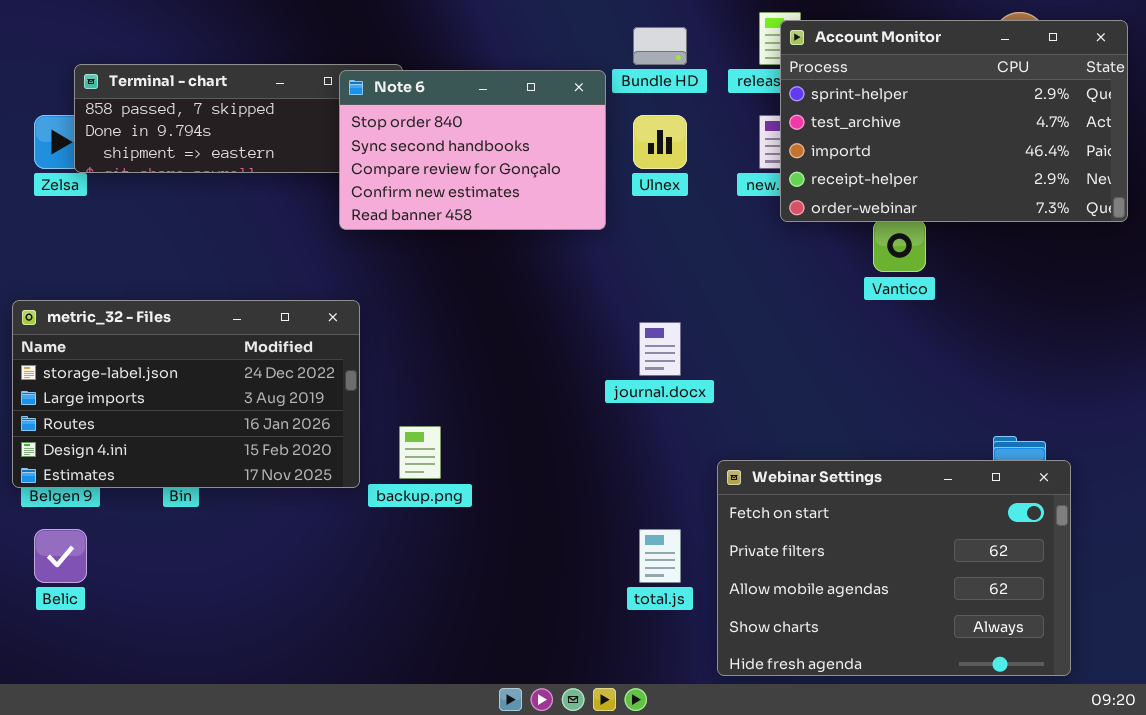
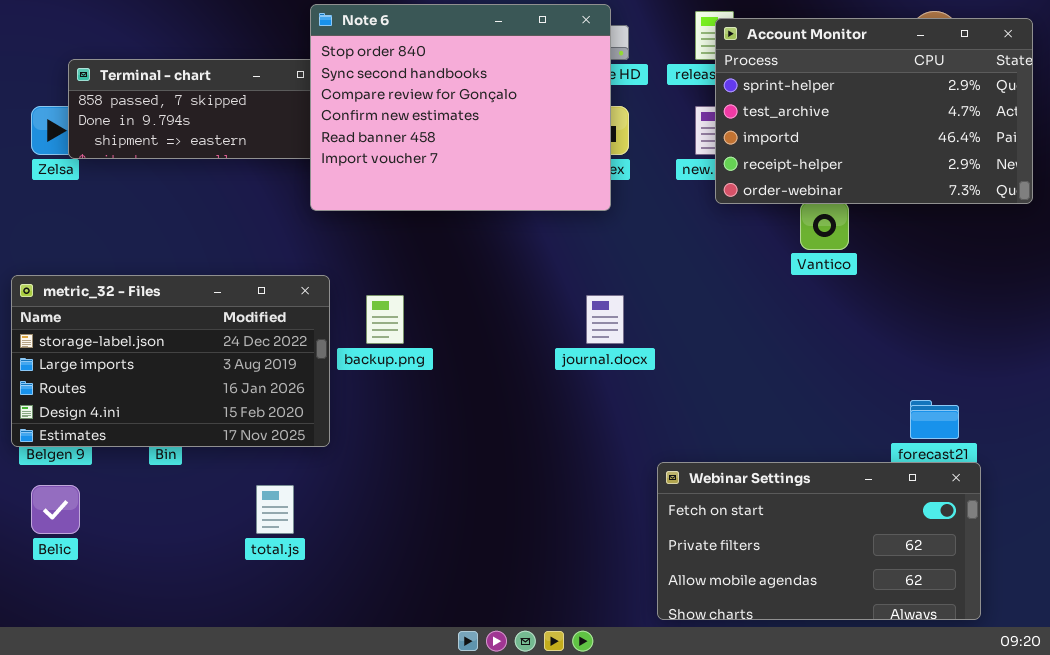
Note 6: [339,70,606,230] -> [310,4,611,211], resized
backup.png: [399,426,441,479] -> [366,295,404,344], moved
Webinar Settings: [717,460,1071,676] -> [657,462,981,620], resized
total.js: [639,529,681,583] -> [256,485,294,534], moved

